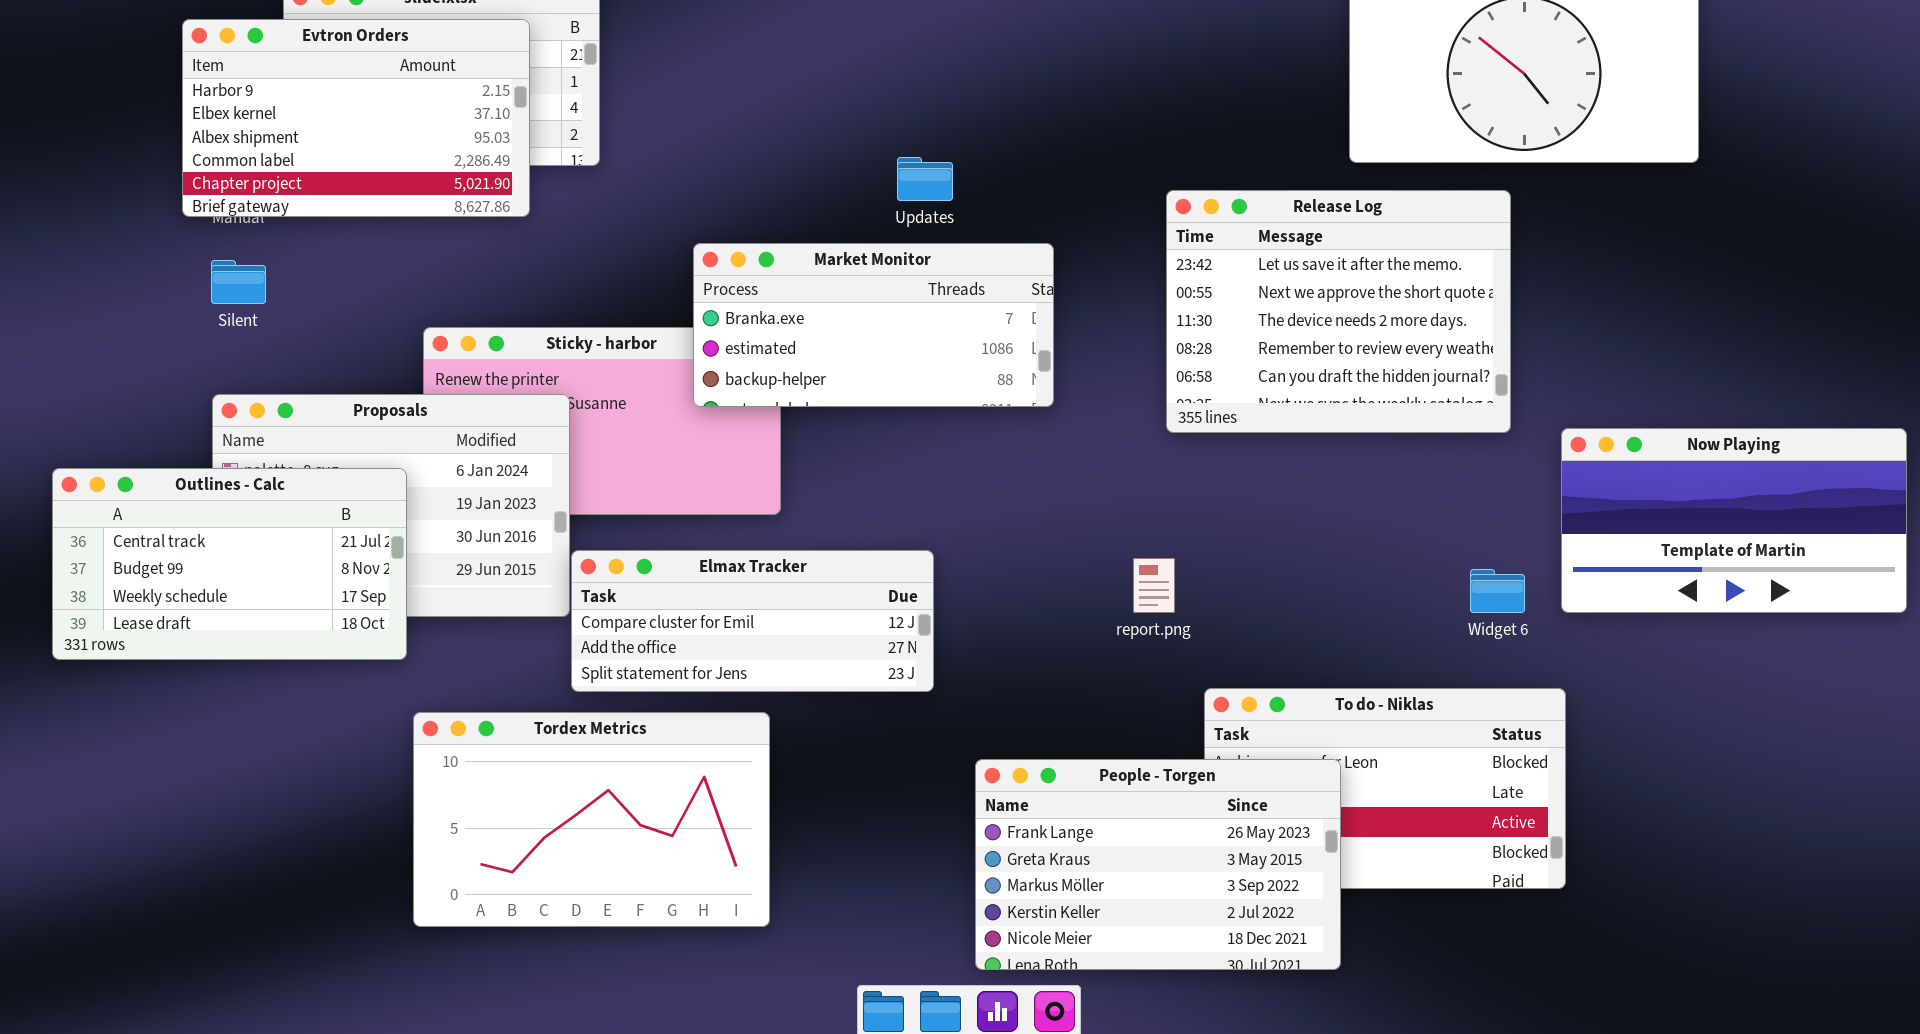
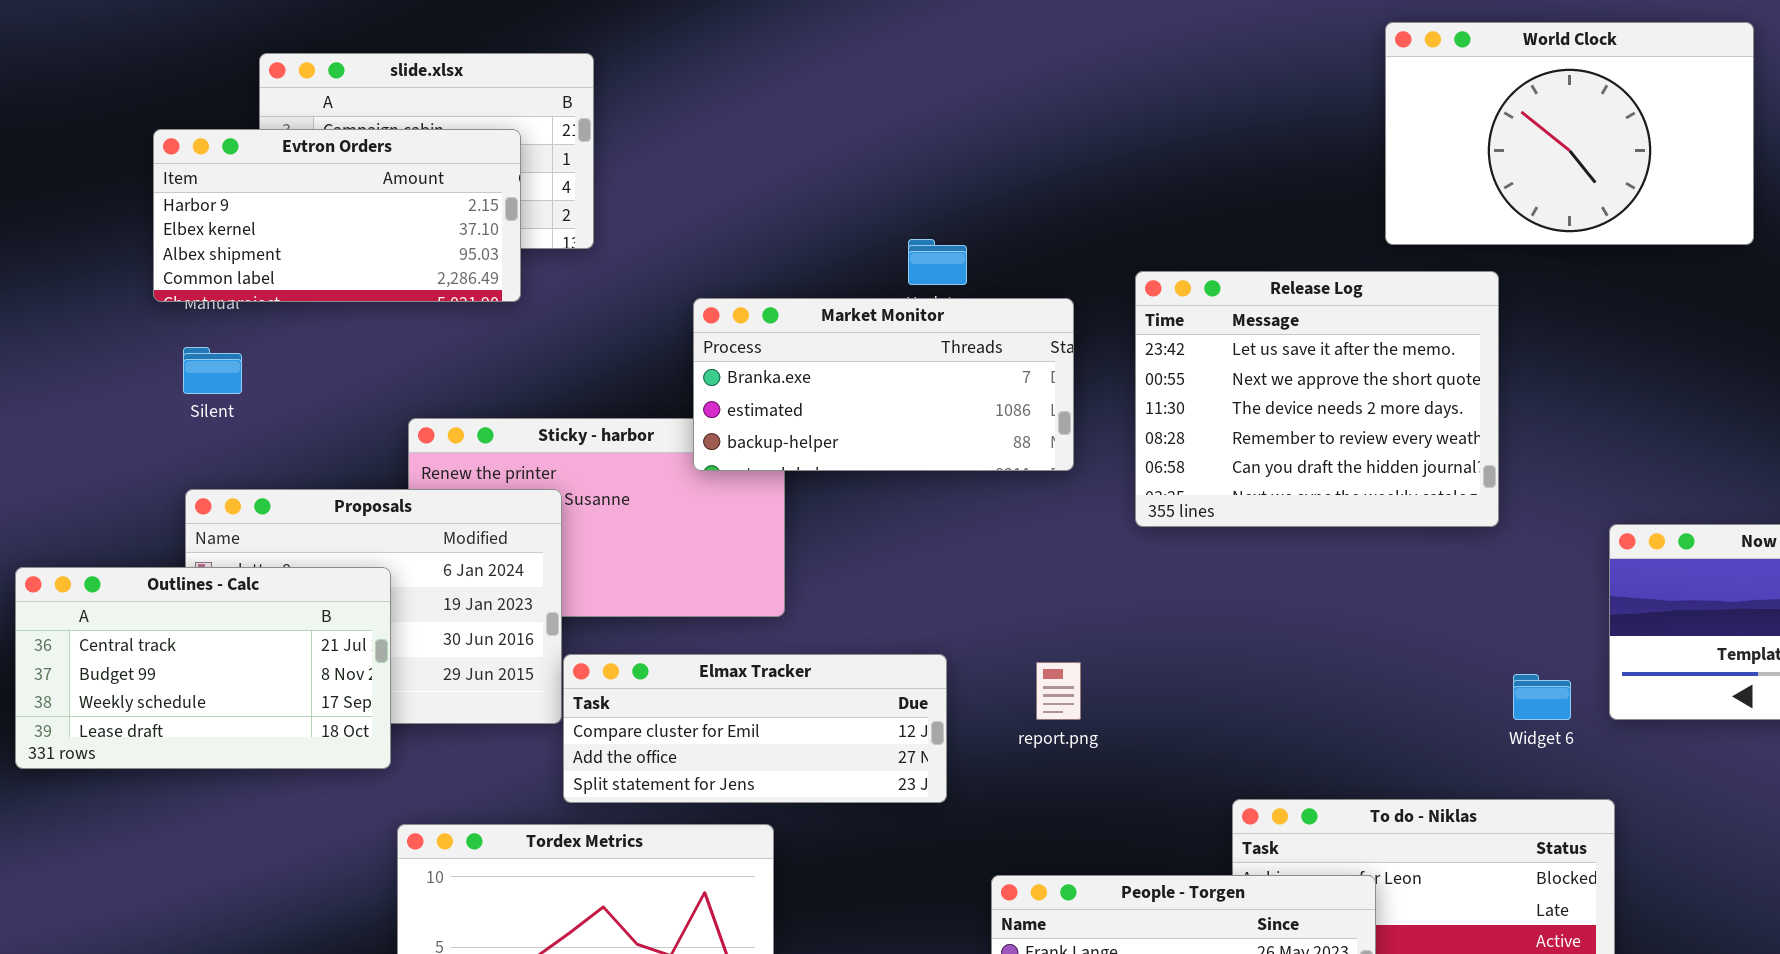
Evtron Orders: [182,19,530,217] -> [153,129,521,302], resized
Release Log: [1166,190,1511,433] -> [1135,271,1499,527], moved
Market Monitor: [693,243,1054,407] -> [693,298,1074,471], moved
report.png: [1133,558,1175,613] -> [1036,662,1081,720], moved

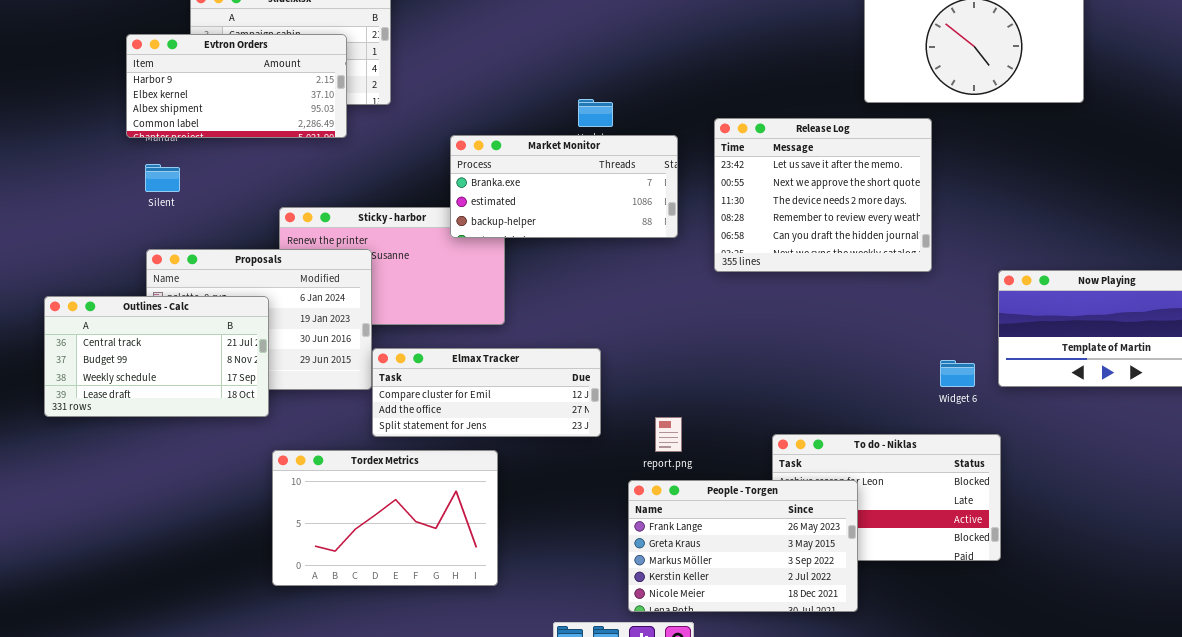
report.png: [1036,662,1081,720] -> [655,417,682,452], moved

